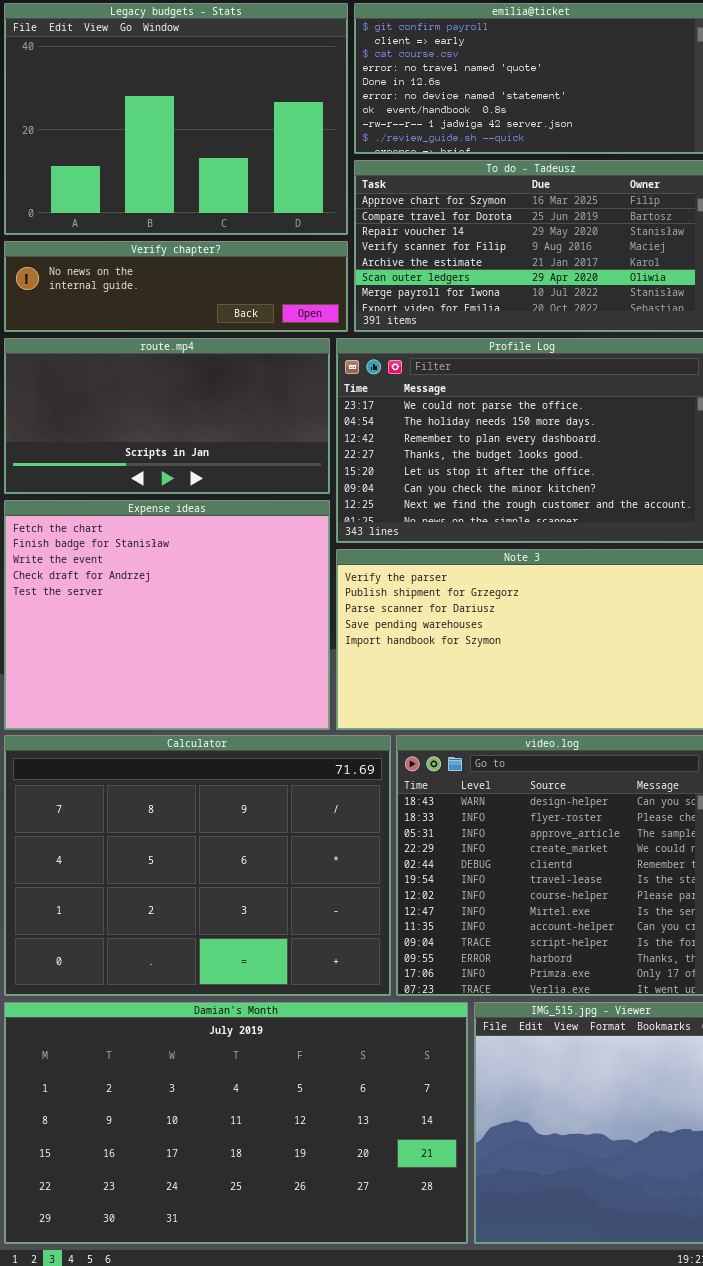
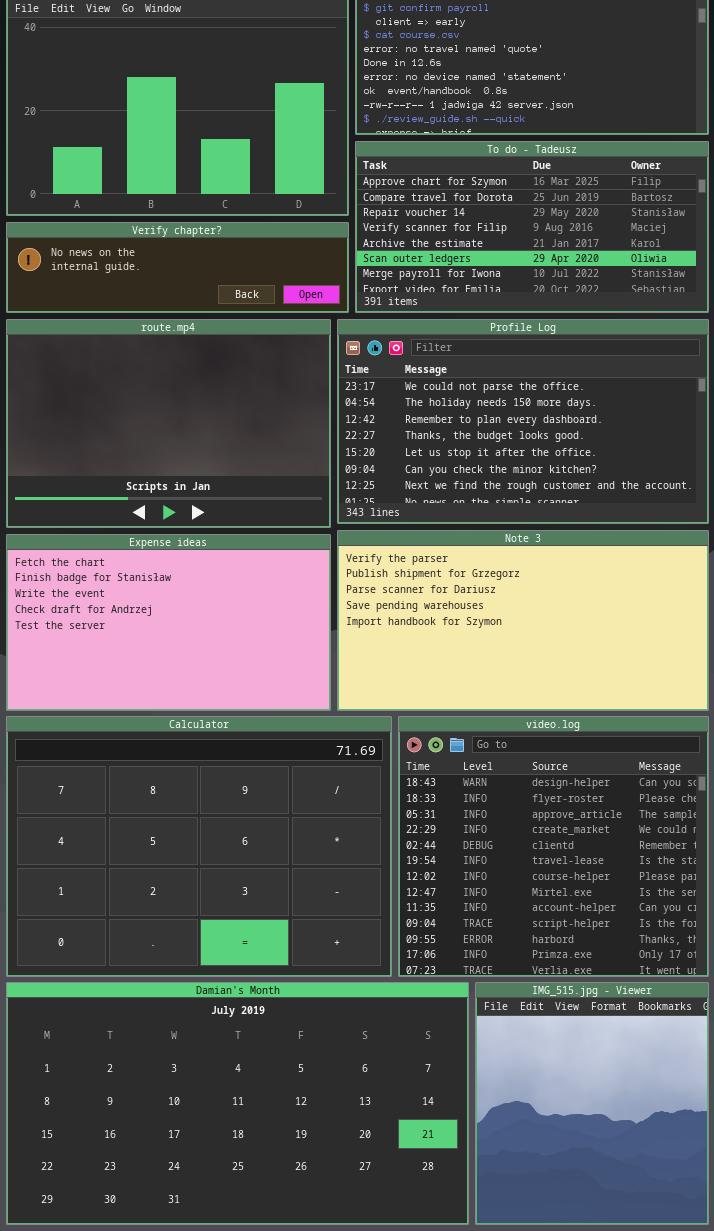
route.mp4: [4,338,330,494] -> [6,319,331,528], resized
Expense ideas: [4,500,330,730] -> [6,534,331,711], resized

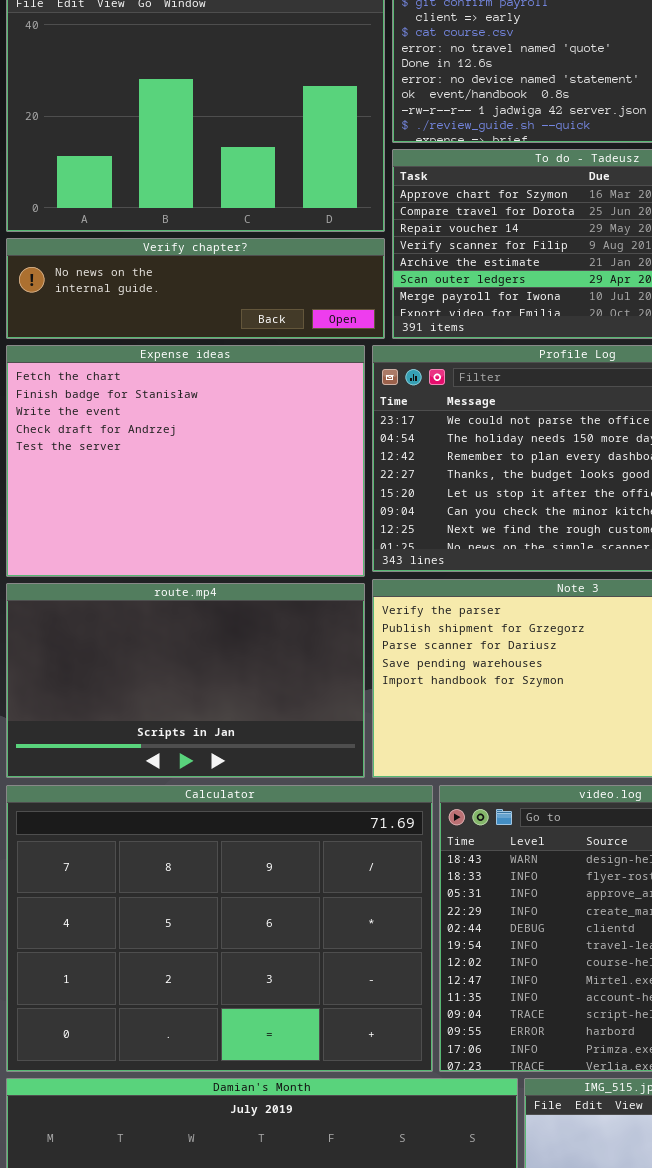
route.mp4: [6,319,331,528] -> [6,583,365,778], moved, resized
Expense ideas: [6,534,331,711] -> [6,345,365,577], moved, resized

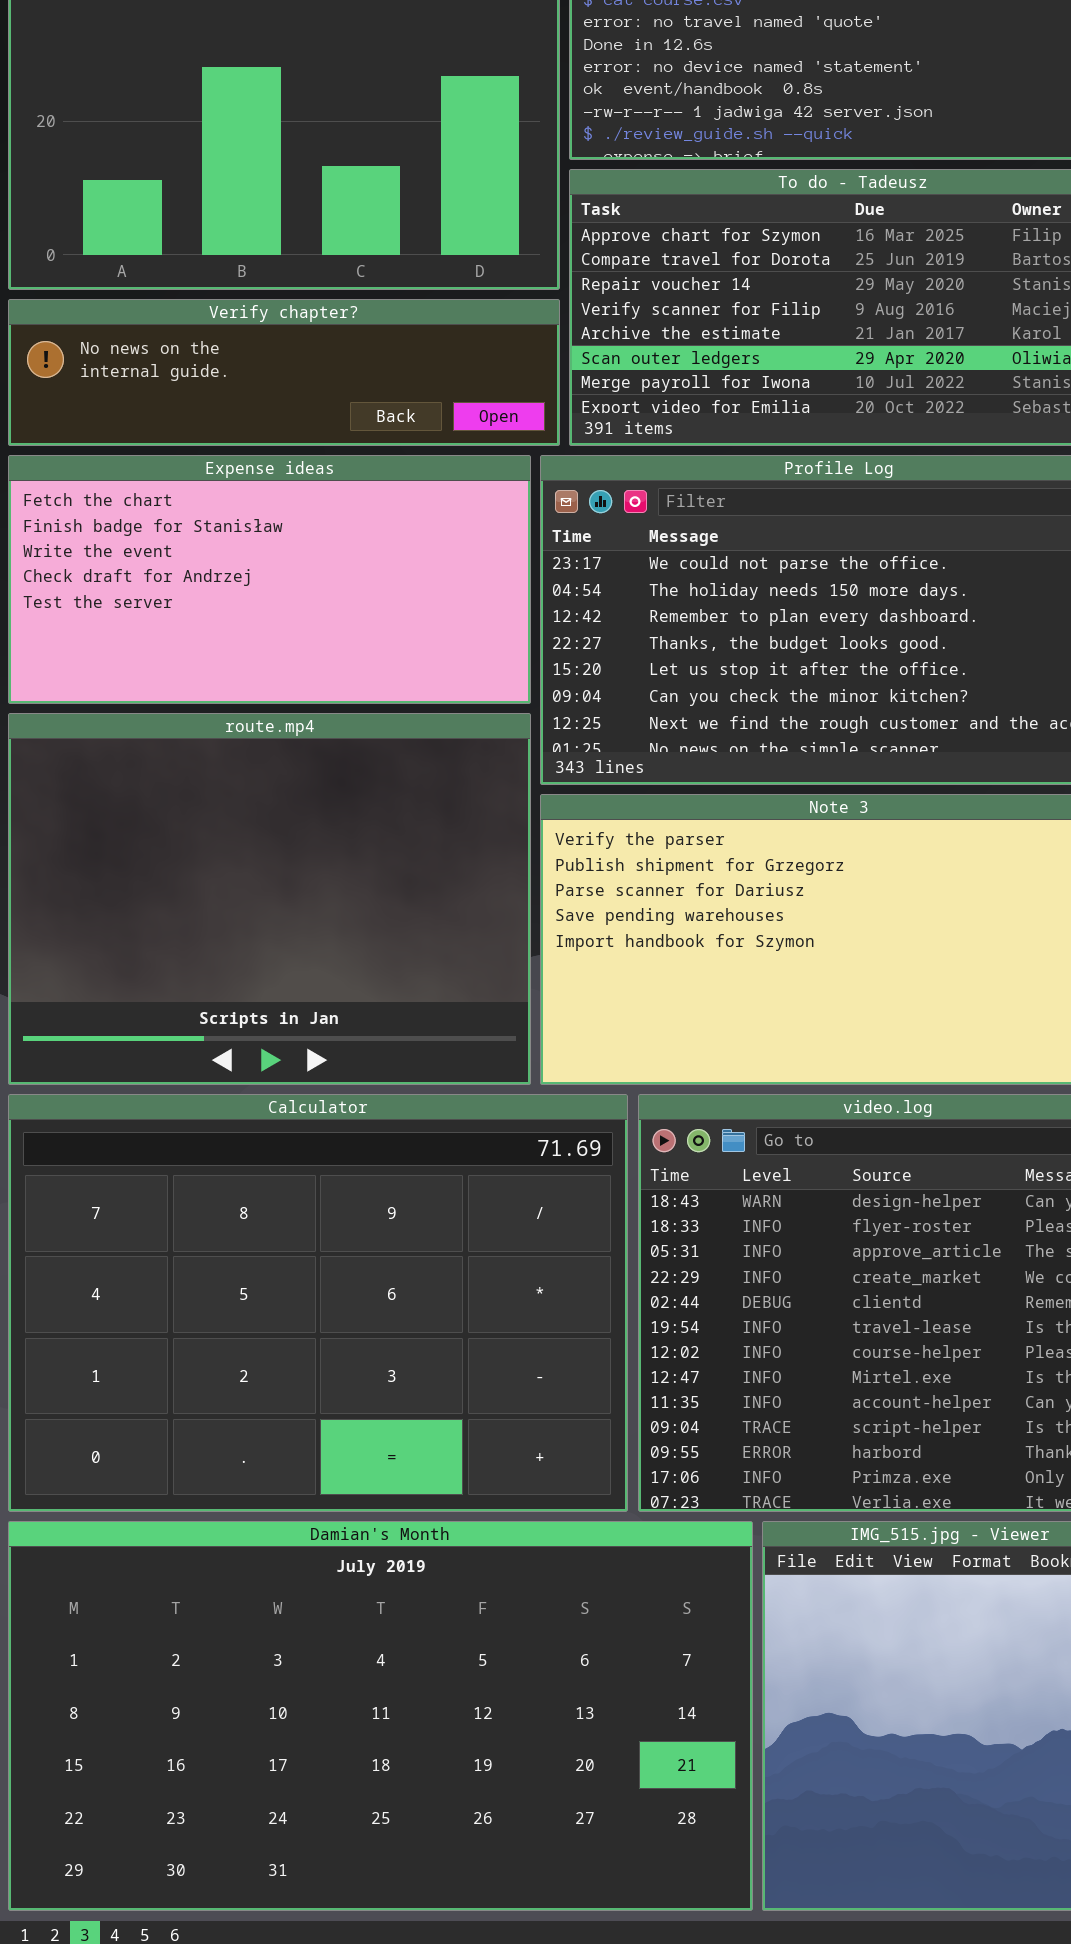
Expense ideas: [6,345,365,577] -> [8,455,531,704], resized
route.mp4: [6,583,365,778] -> [8,713,531,1085], resized

